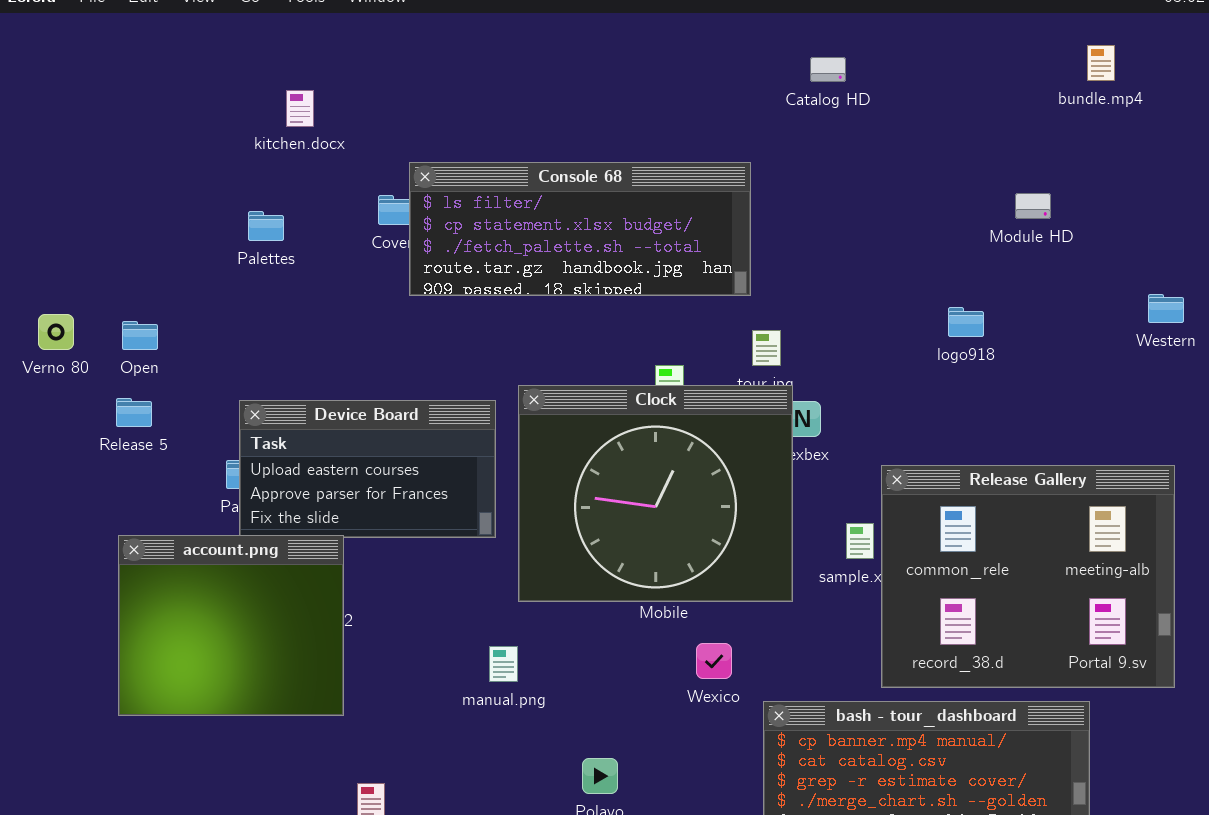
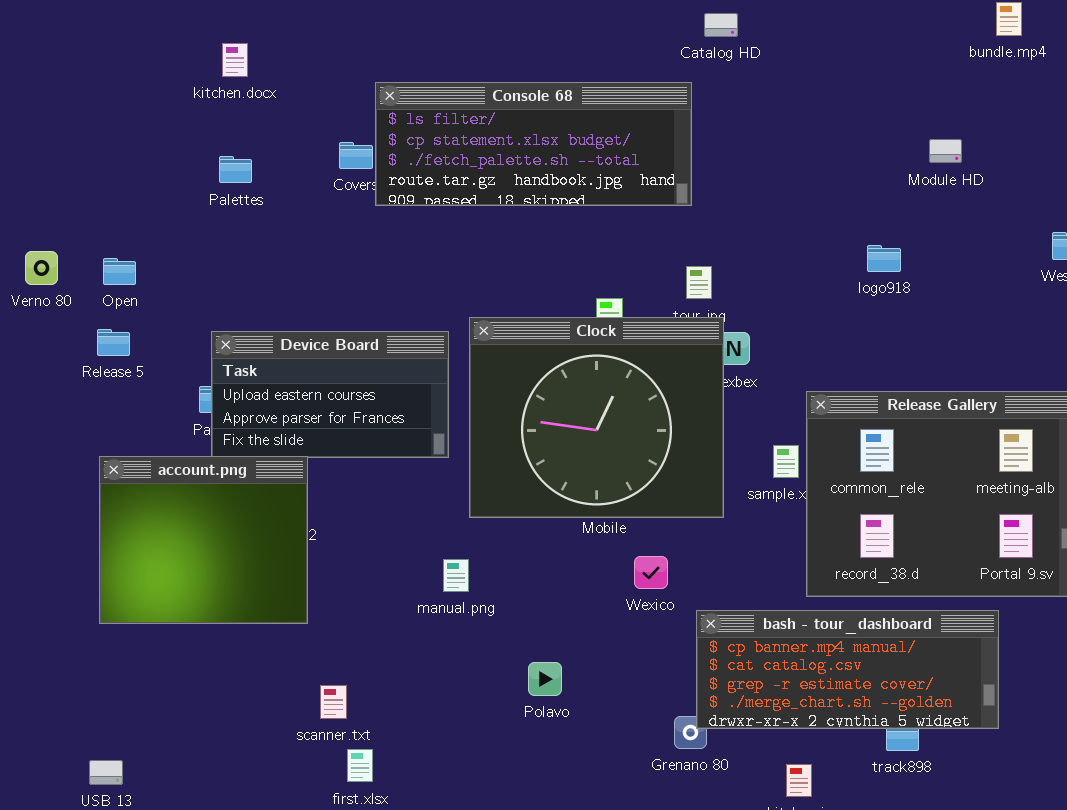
Catalog HD: [810,57,846,82] -> [704,13,738,37], moved
kitchen.docx: [286,90,314,127] -> [222,43,248,77], moved
Console 68: [409,162,751,296] -> [375,82,692,206], moved

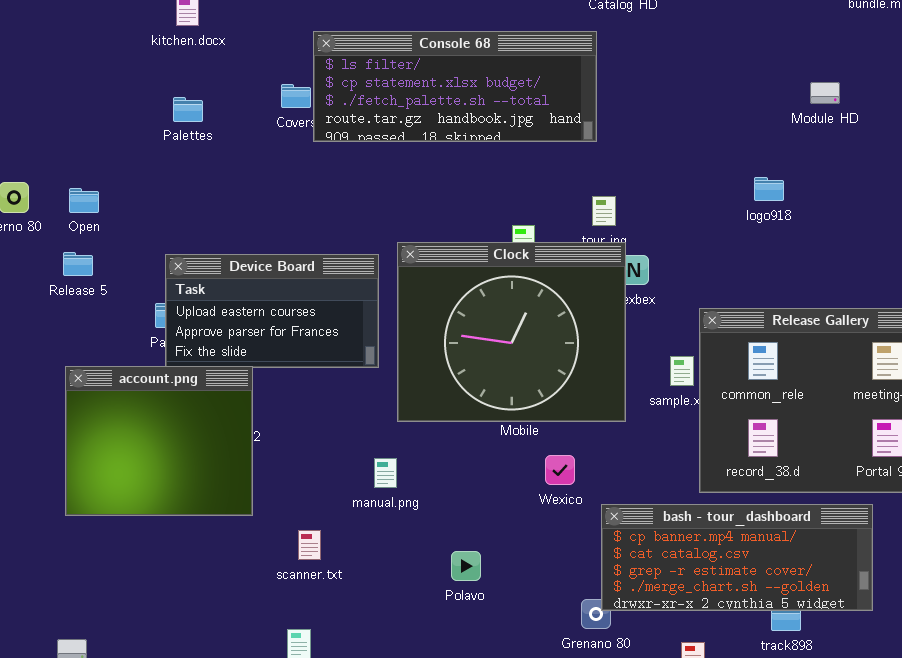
scanner.txt: [320,685,347,719] -> [298,530,321,560], moved

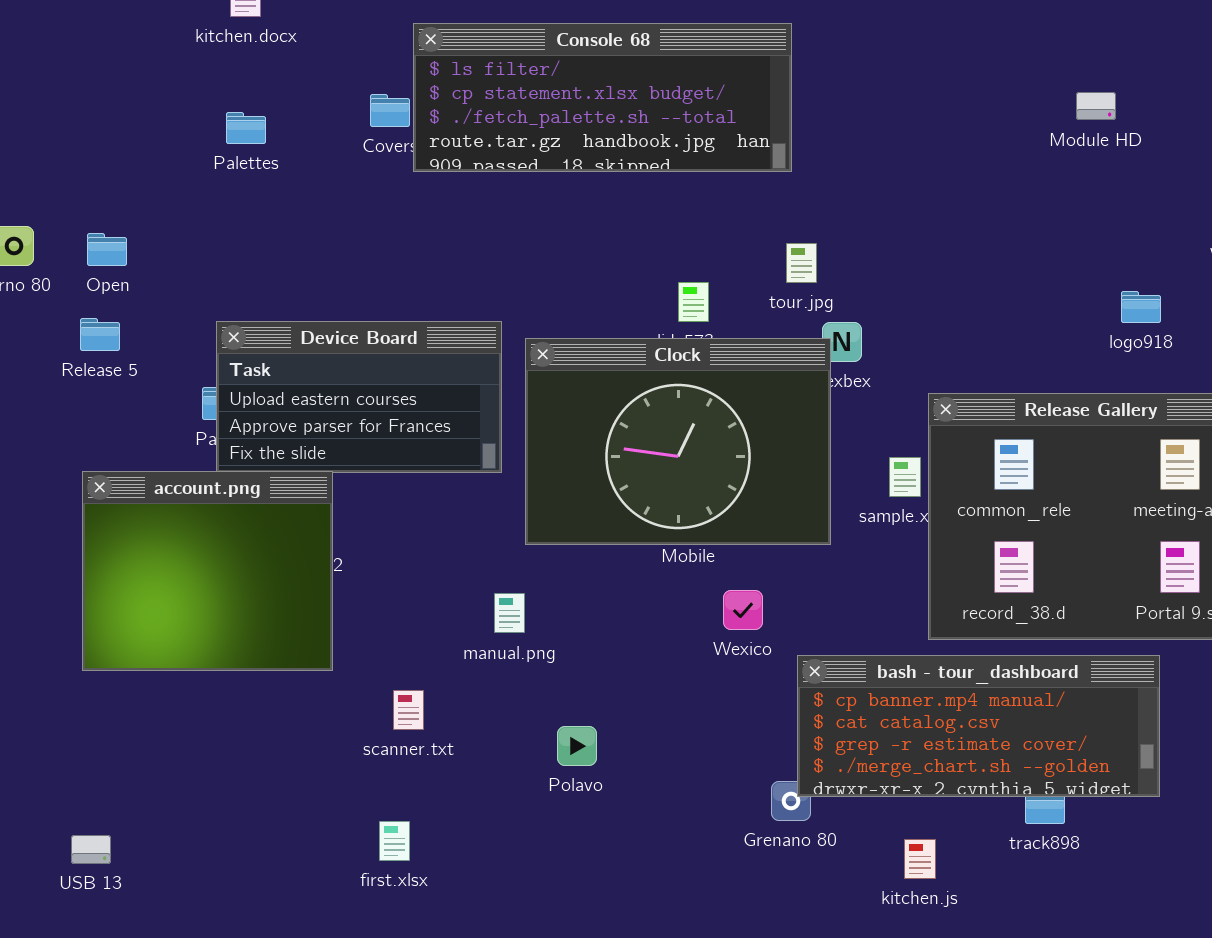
logo918: [754,177,784,201] -> [1121,291,1161,323], moved
Clock: [397,242,626,422] -> [525,338,831,545], resized
Polavo: [451,551,481,581] -> [557,726,597,766], moved

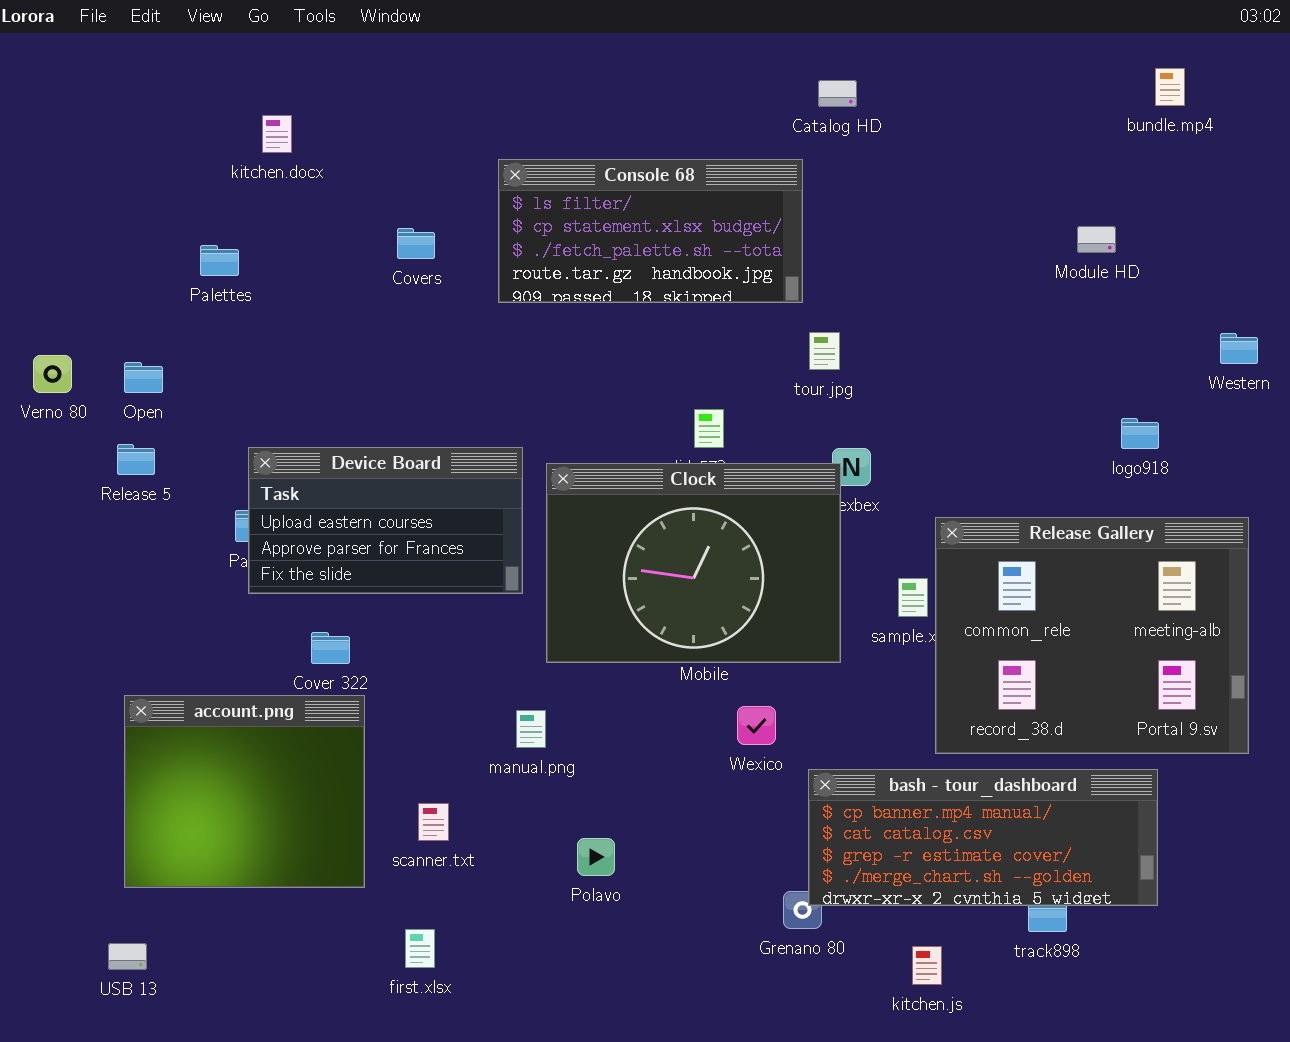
Console 68: [413,23,792,172] -> [498,159,803,303], resized
Palettes: [226,112,266,144] -> [200,245,239,276], moved
tour.jpg: [786,243,817,283] -> [809,332,840,370], moved
account.png: [82,471,333,671] -> [124,695,365,888], moved

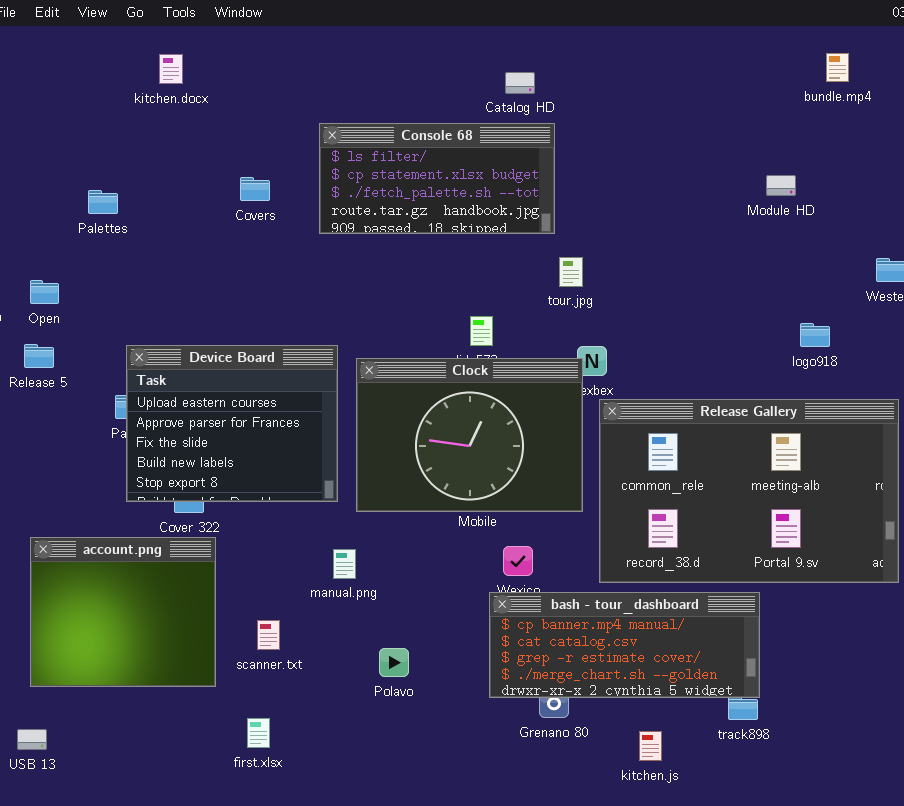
Catalog HD: [818,80,857,107] -> [505,72,535,94], moved
kitchen.docx: [262,115,292,153] -> [159,54,183,84], moved
Device Board: [248,447,523,594] -> [126,345,338,502], resized
Release Gallery: [935,517,1249,754] -> [599,399,899,583], resized
bash - tour_dashboard: [808,769,1158,906] -> [489,592,760,698], moved

